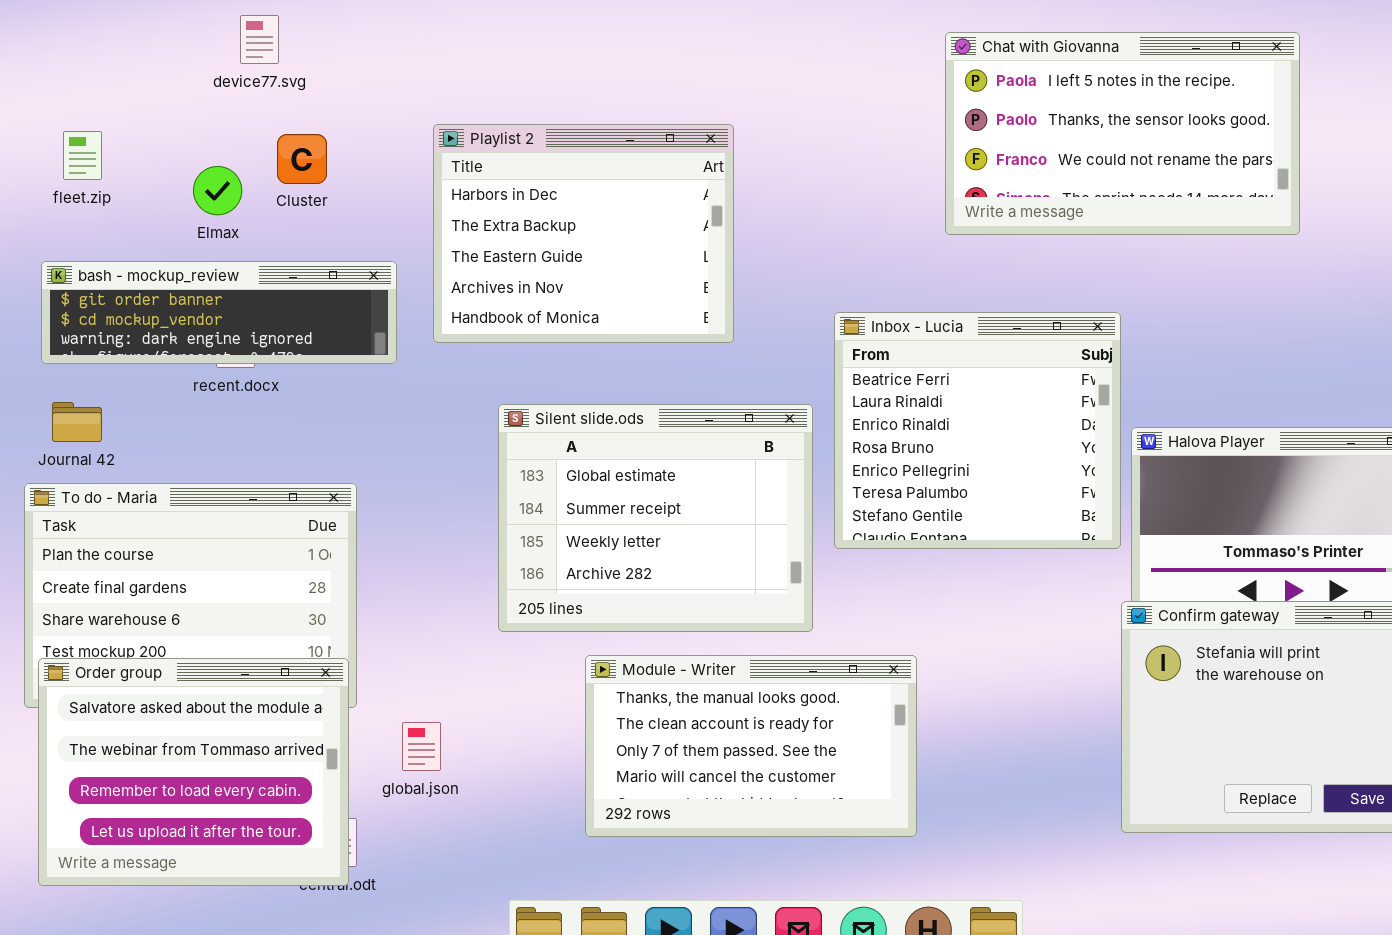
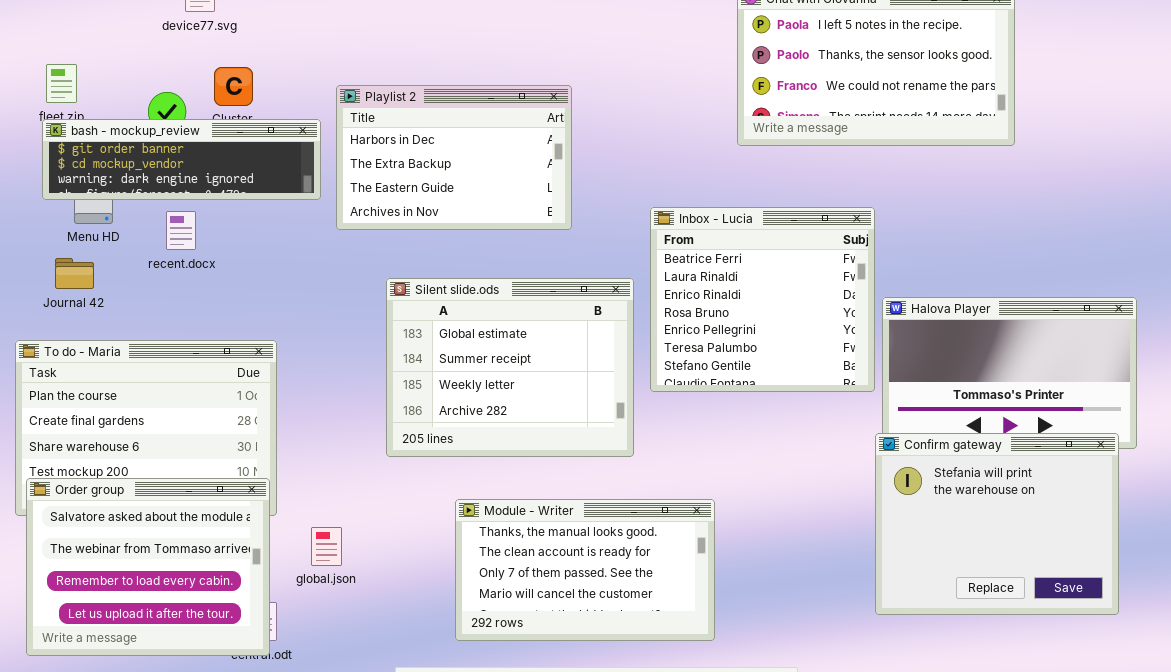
Playlist 2: [433,124,734,343] -> [336,85,572,230], resized
bash - mockup_review: [41,261,397,364] -> [42,119,321,200], moved
Journal 42: [52,402,102,442] -> [55,258,94,289], moved
Module - Writer: [585,655,917,837] -> [455,499,715,641], moved

